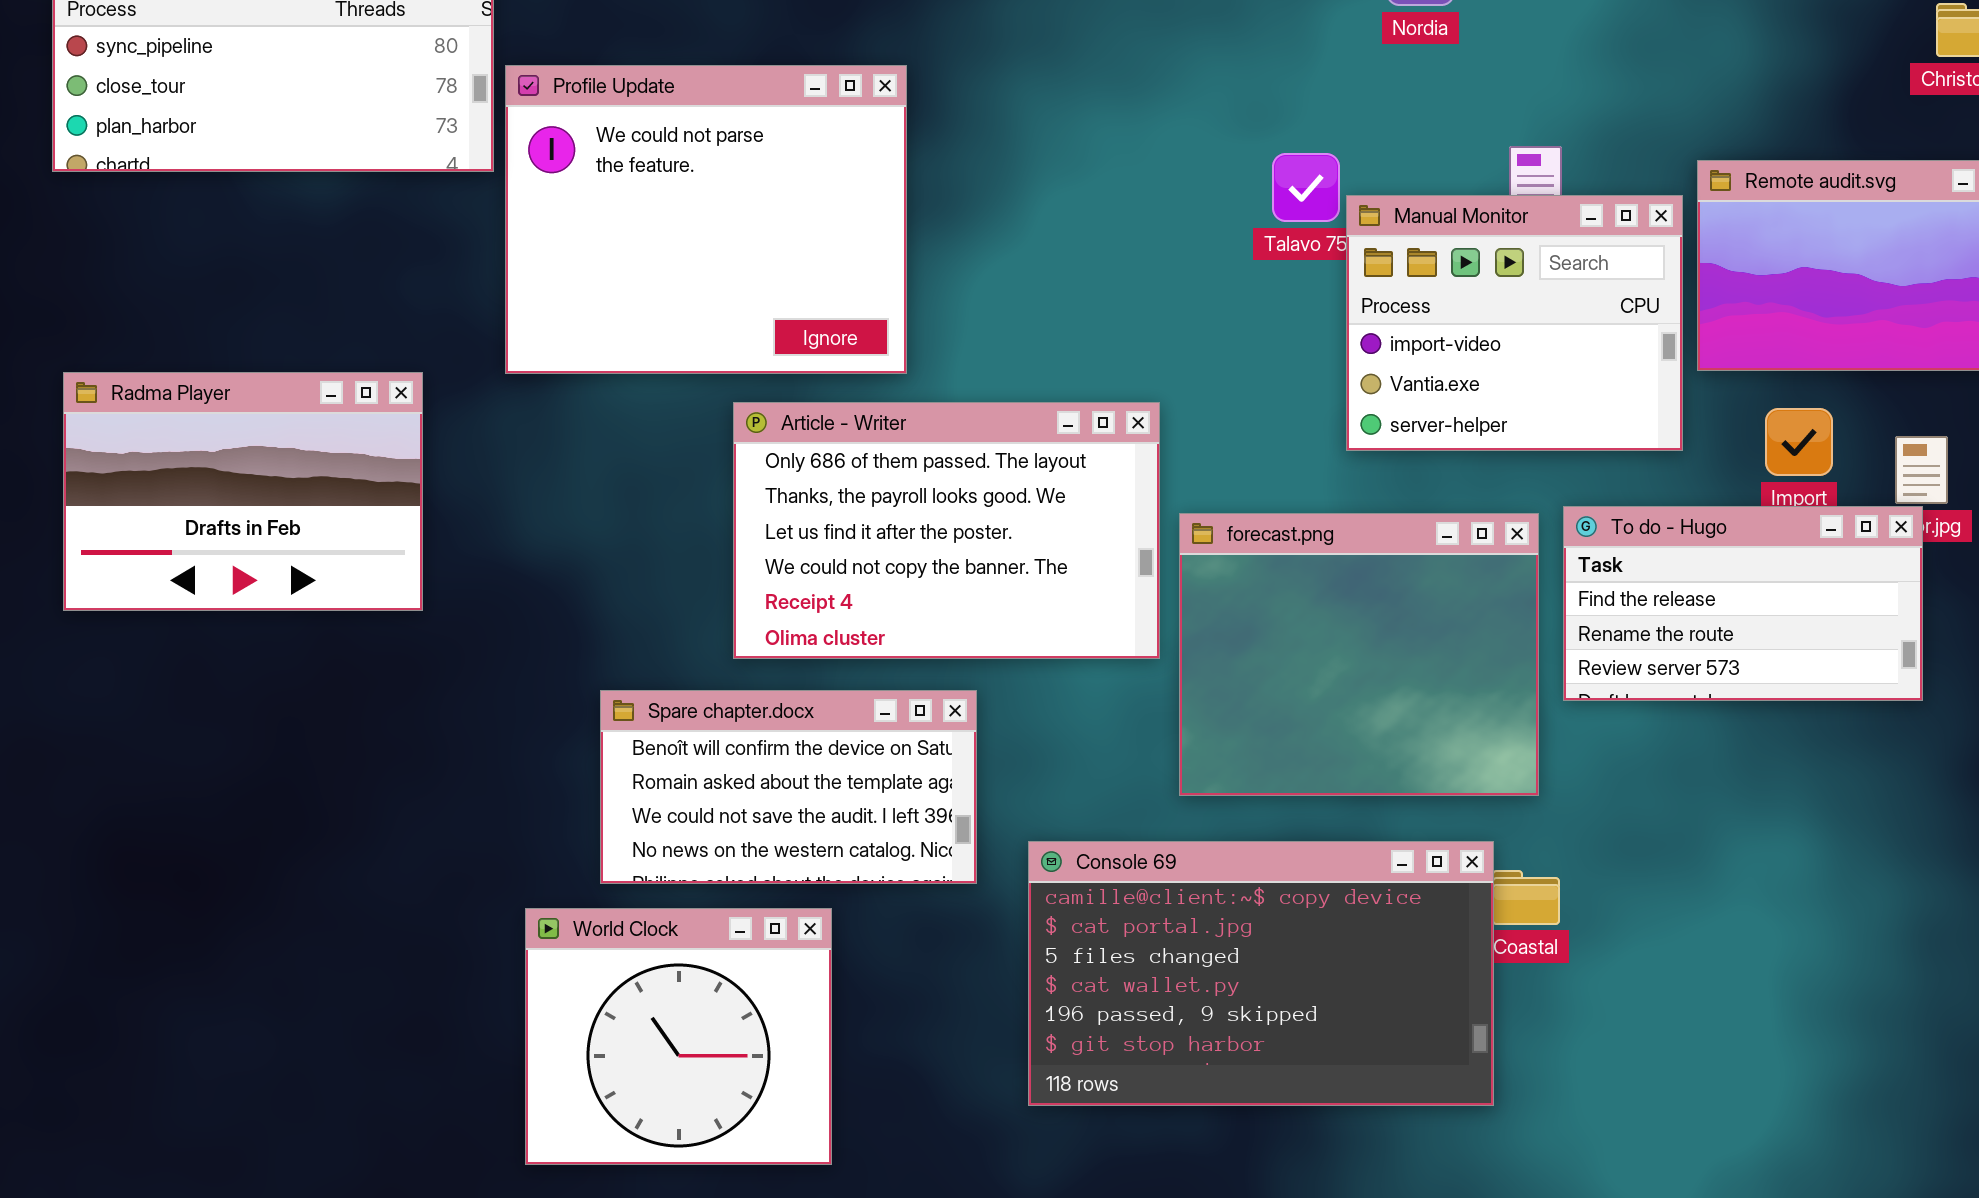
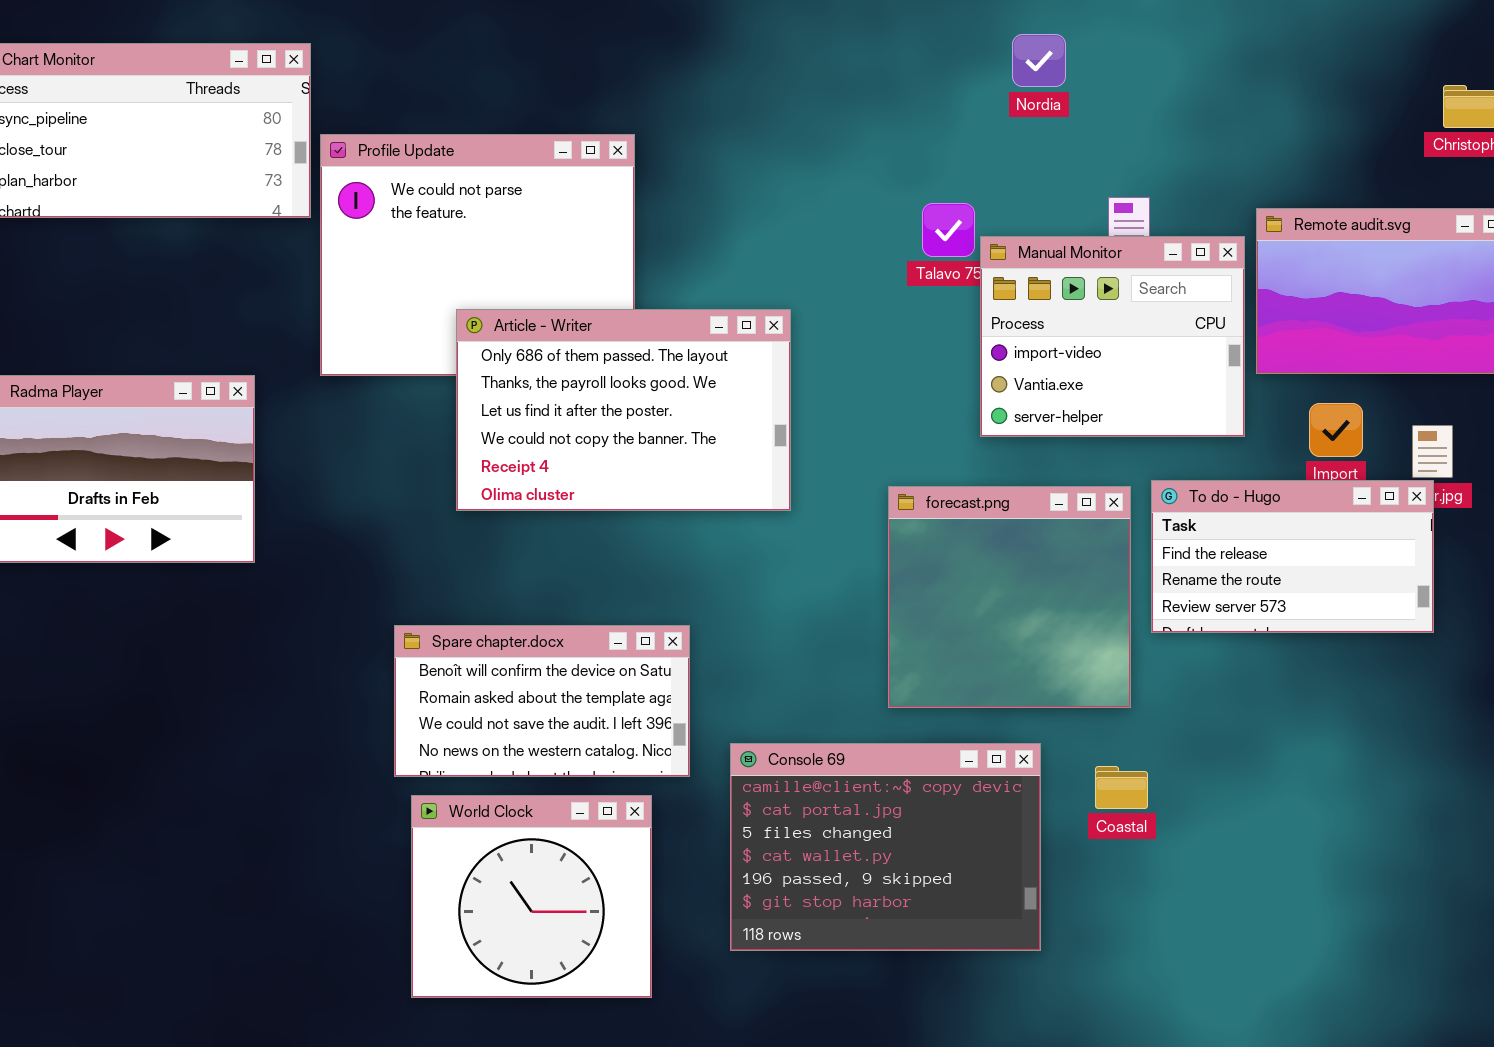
Article - Writer: [733,402,1160,659] -> [456,309,791,511], moved
forecast.png: [1179,513,1539,796] -> [888,486,1131,708], resized
Console 69: [1028,841,1494,1106] -> [730,743,1041,951], resized
World Clock: [525,908,832,1165] -> [411,795,652,998], moved

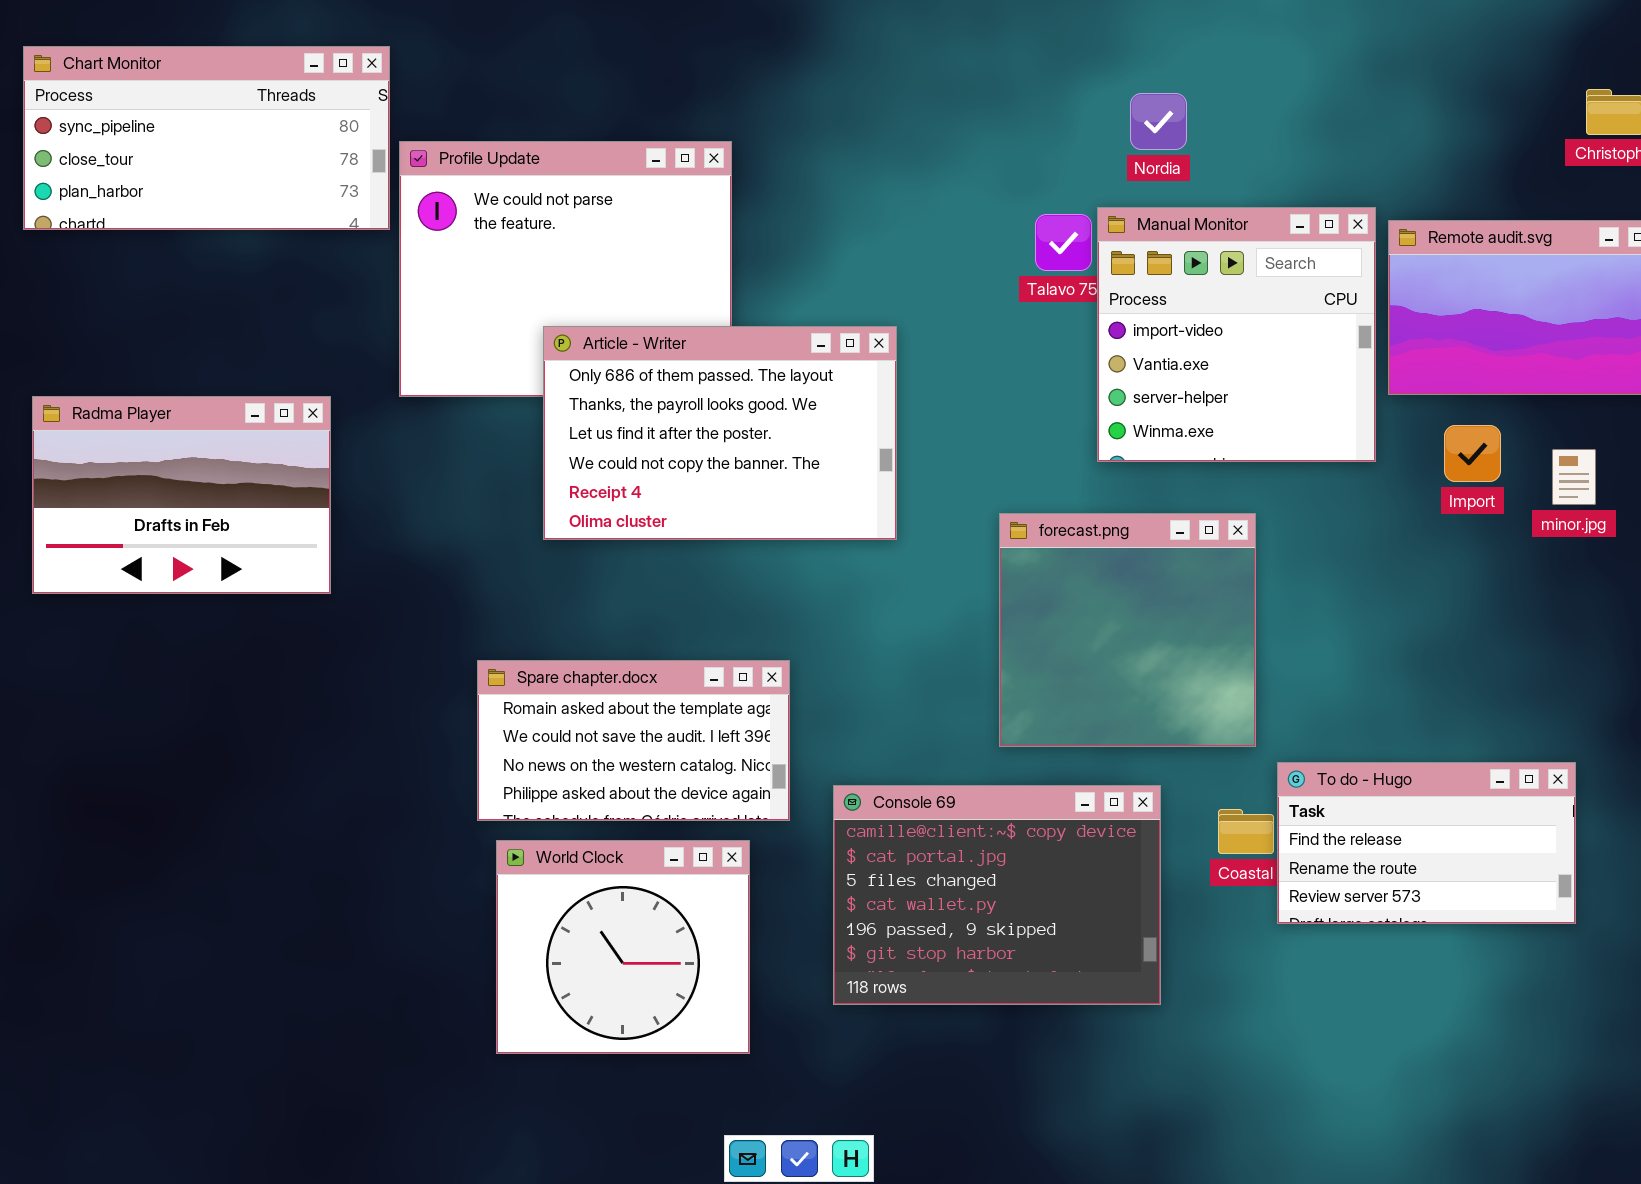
Nordia: [1012,34,1066,87] -> [1130,93,1187,150], moved
Manual Monitor: [980,236,1245,437] -> [1097,207,1376,462], resized
To do - Hugo: [1151,480,1434,633] -> [1277,762,1576,924], moved
Spare chapter.docx: [394,625,690,777] -> [477,660,790,821], scrolled down 1 row

